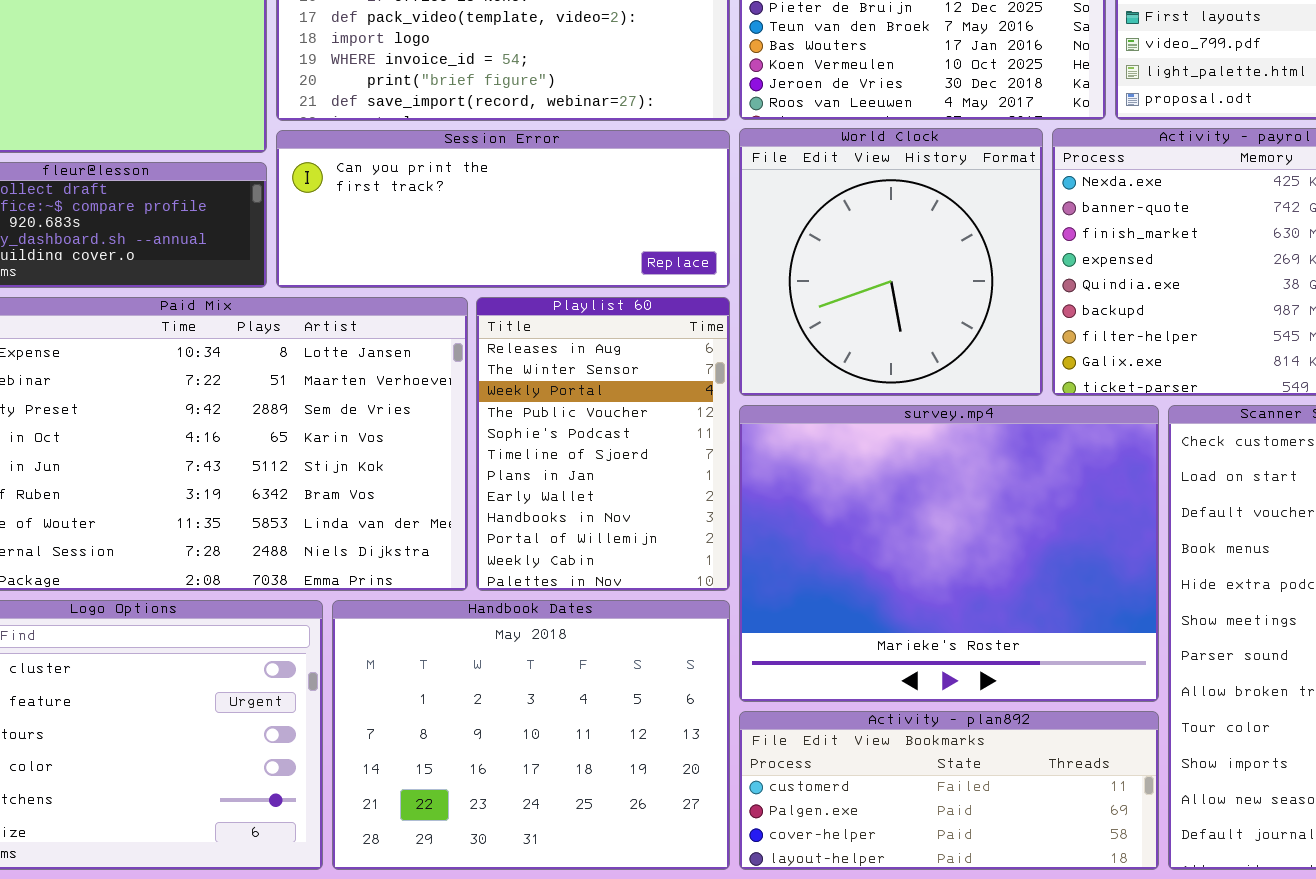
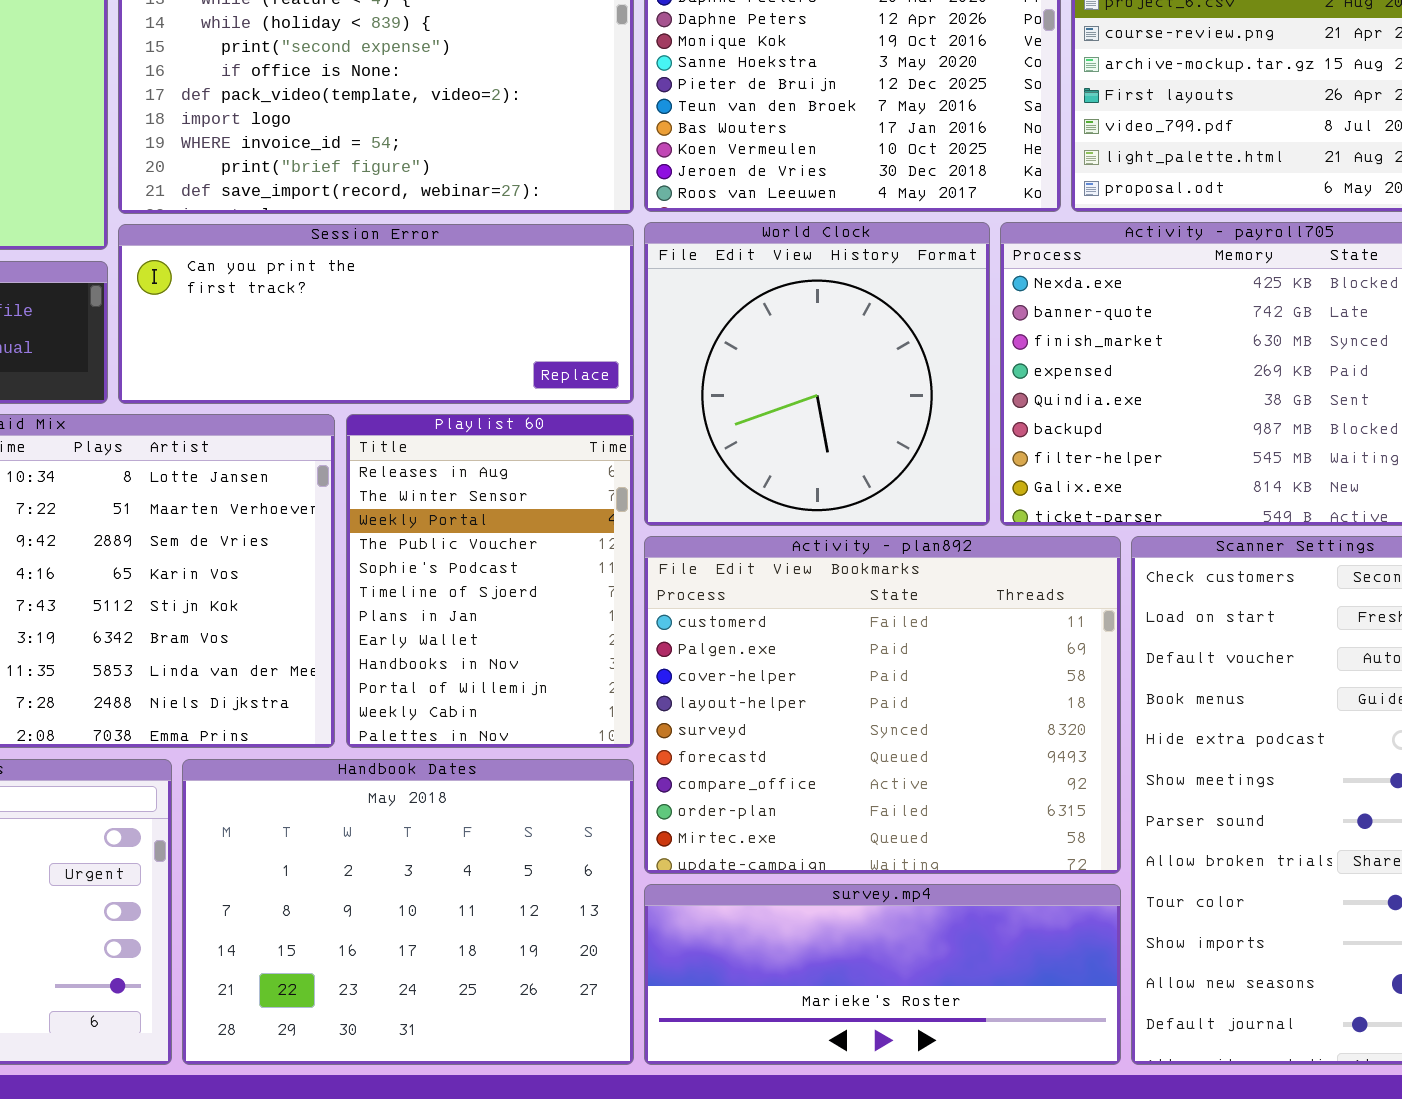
survey.mp4: [739,405,1159,702] -> [644,884,1121,1065], moved, resized
Activity - plan892: [739,711,1159,870] -> [644,536,1121,874], moved, resized

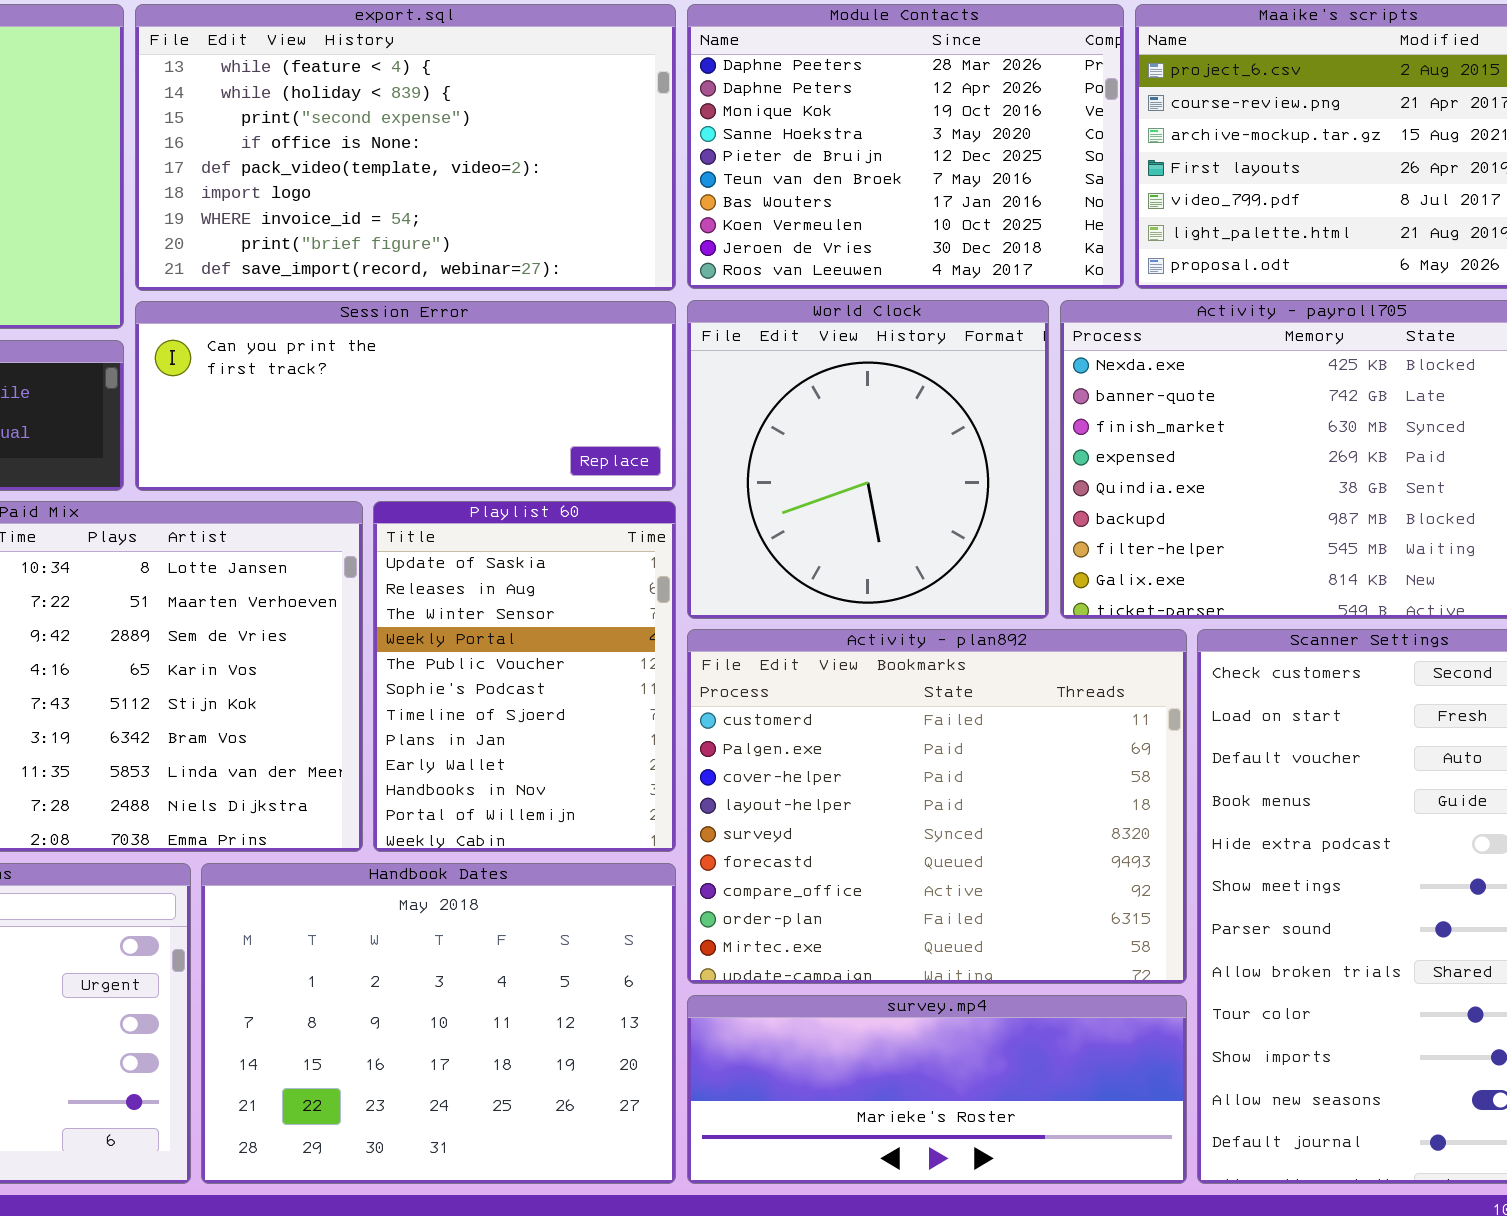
Playlist 60: [346,414,634,748] -> [373,501,676,852], scrolled up 1 row

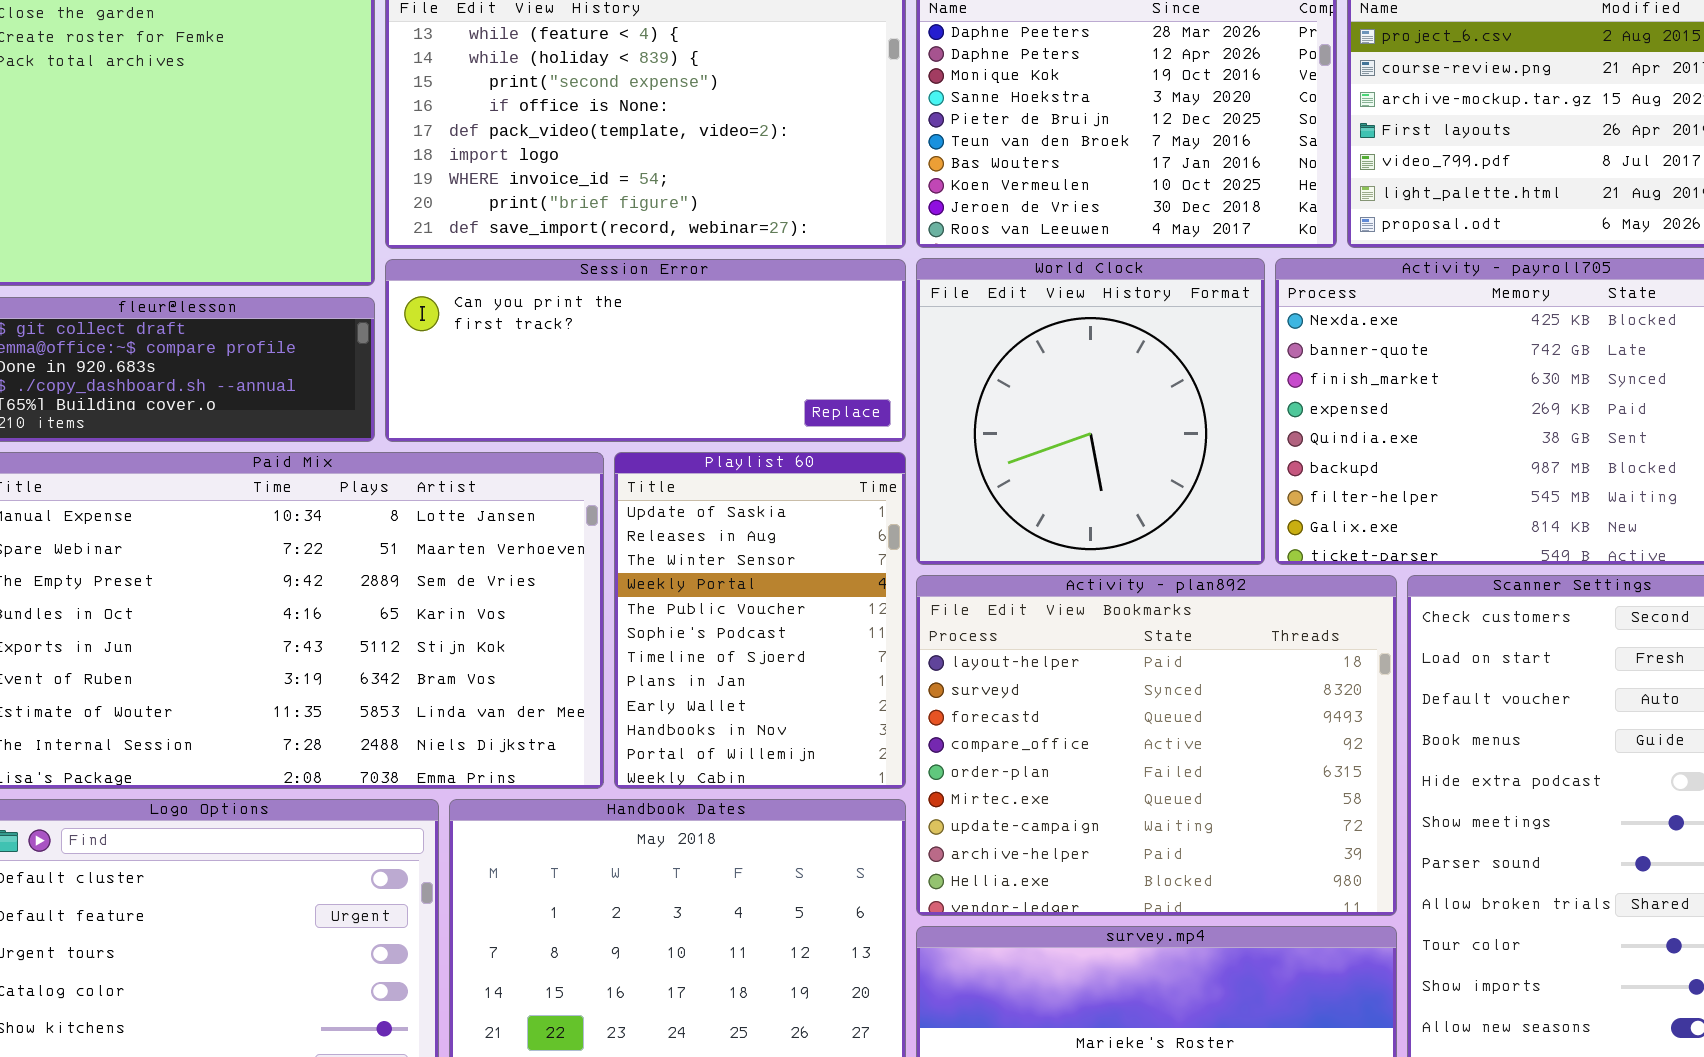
Activity - plan892: [687,629,1187,984] -> [916,575,1397,916], scrolled down 3 rows

